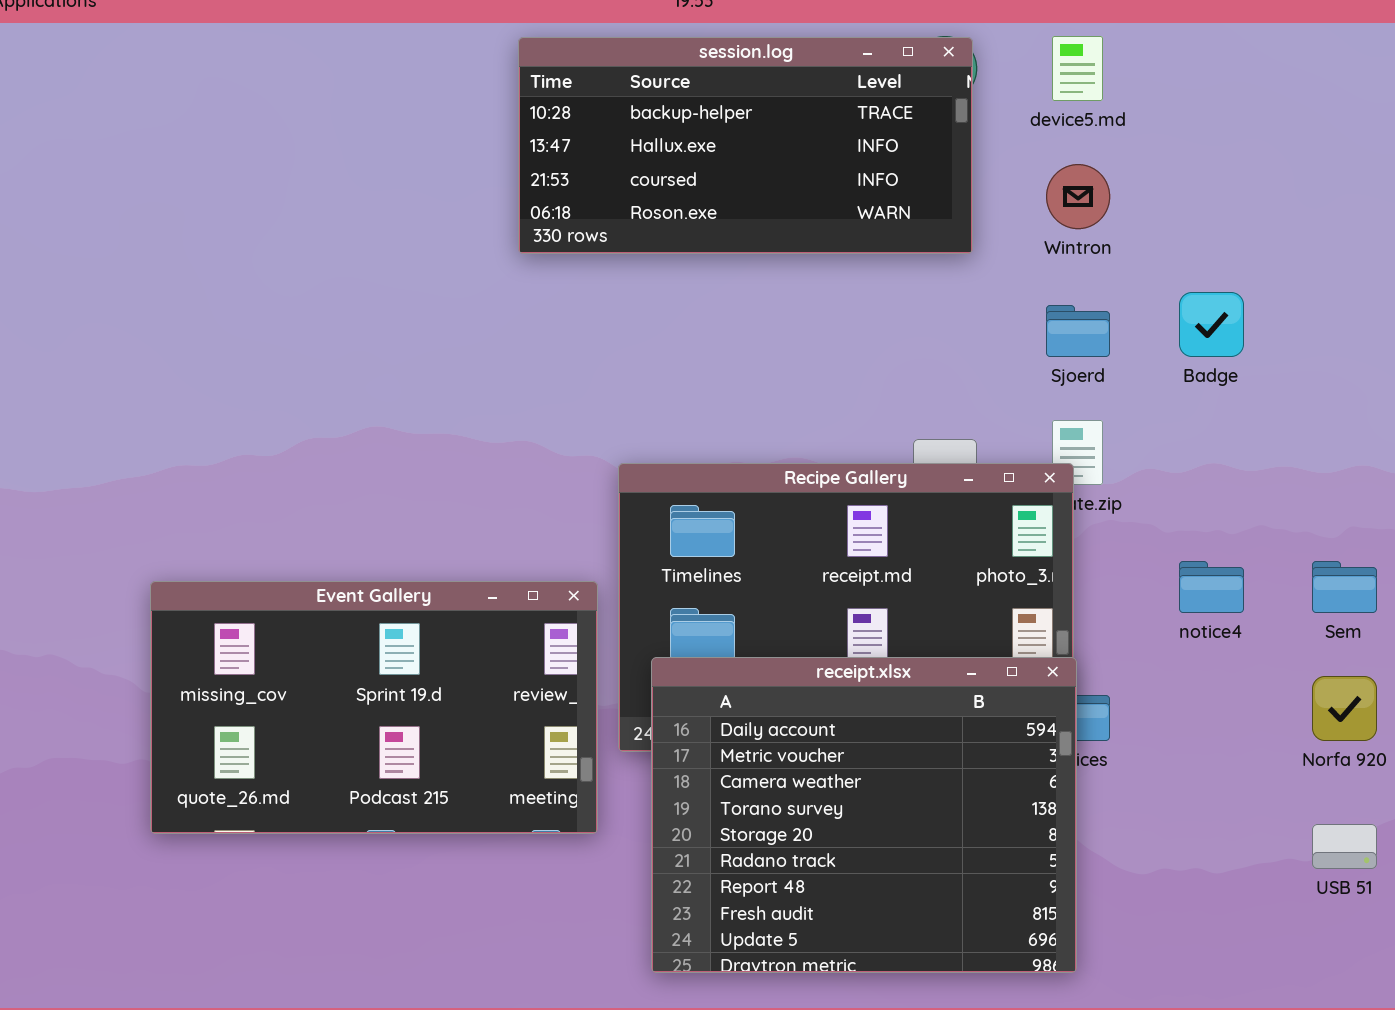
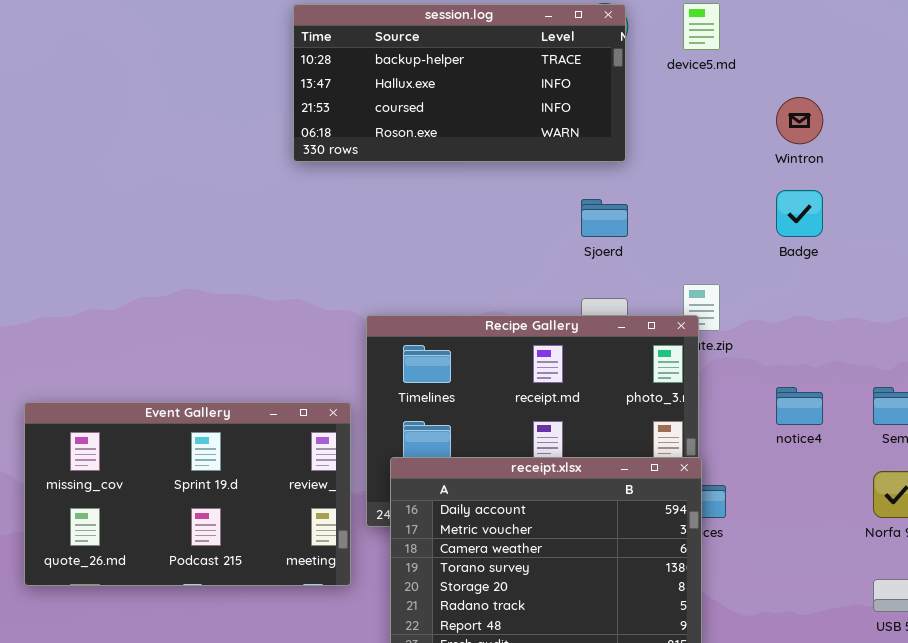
Wintron: [1046,164,1110,229] -> [776,97,823,144], moved
Sjoerd: [1046,305,1110,357] -> [581,199,628,237], moved

